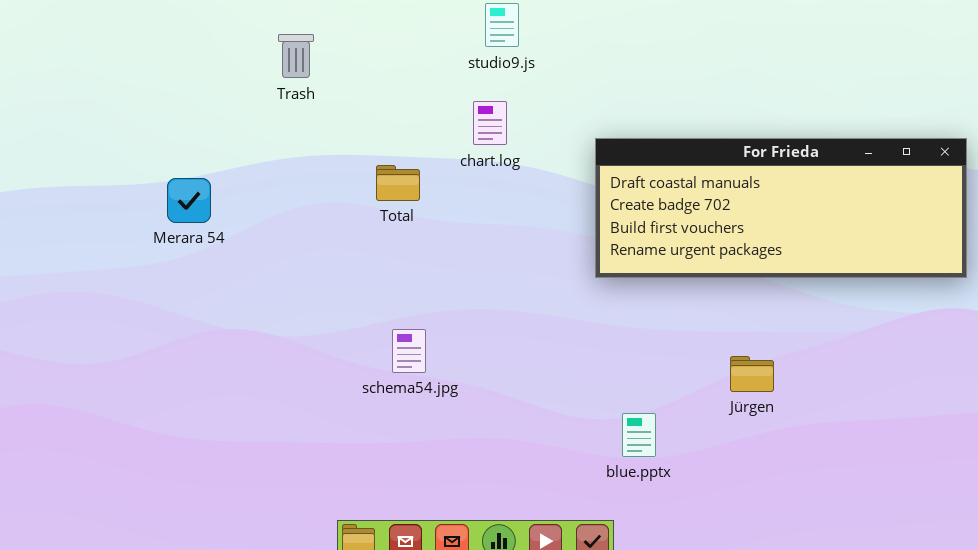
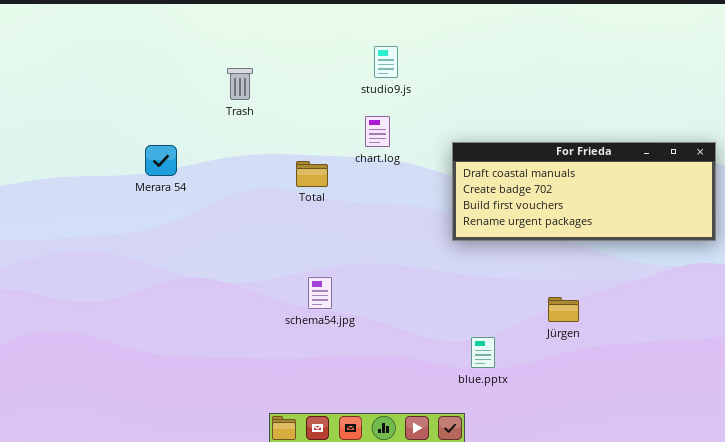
Merara 54: [167,178,211,223] -> [145,145,177,176], moved

